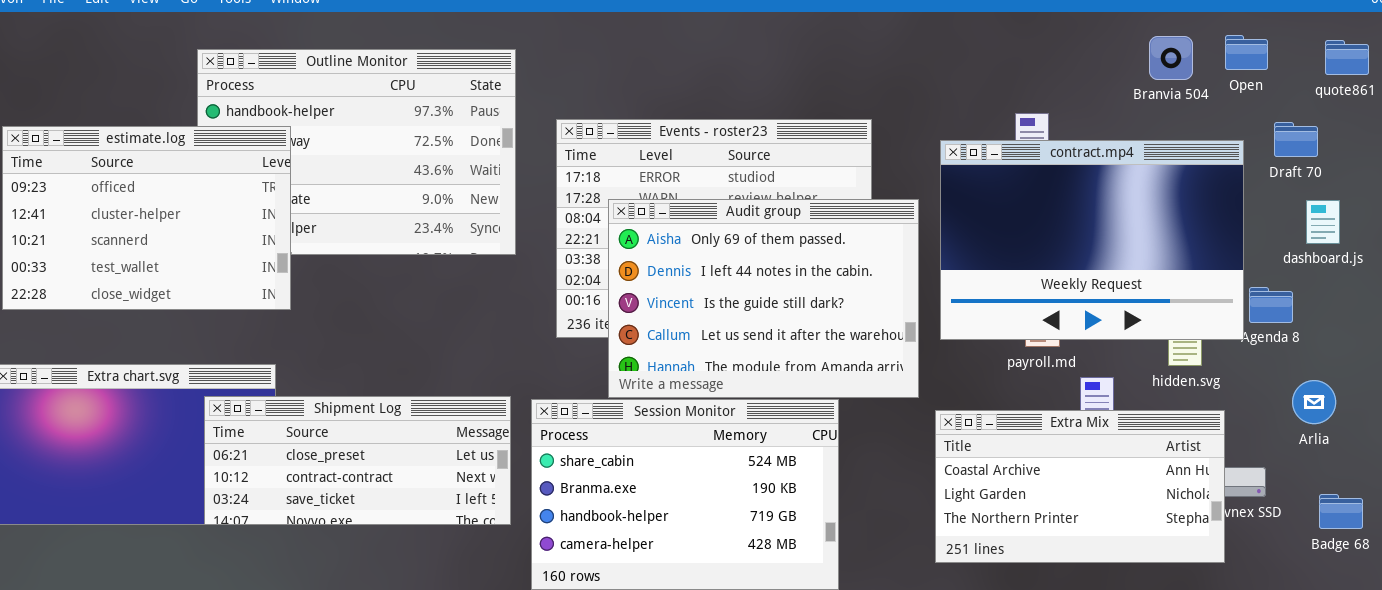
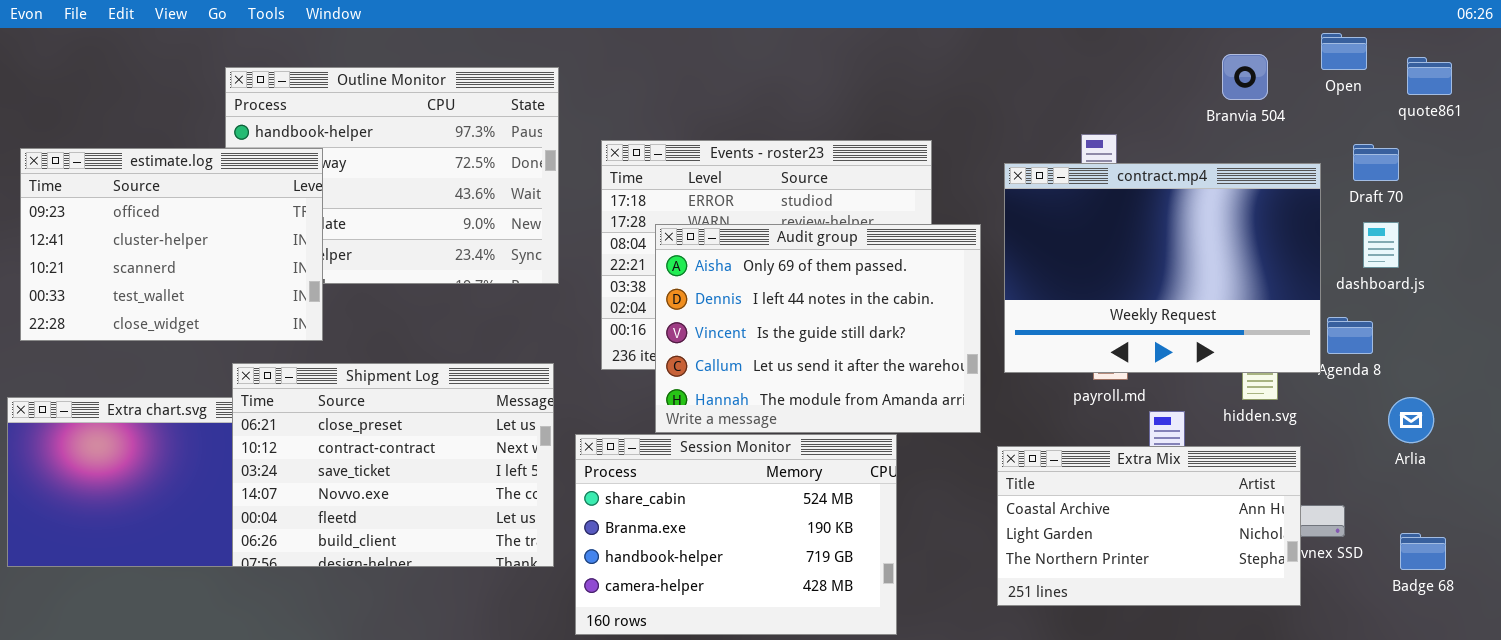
Open: [1225,35,1268,70] -> [1321,33,1367,70], moved
dashboard.js: [1306,200,1340,244] -> [1363,222,1399,268], moved
Arlia: [1292,380,1336,424] -> [1388,397,1434,443], moved
Shipment Log: [204,396,511,525] -> [232,363,554,567], resized

